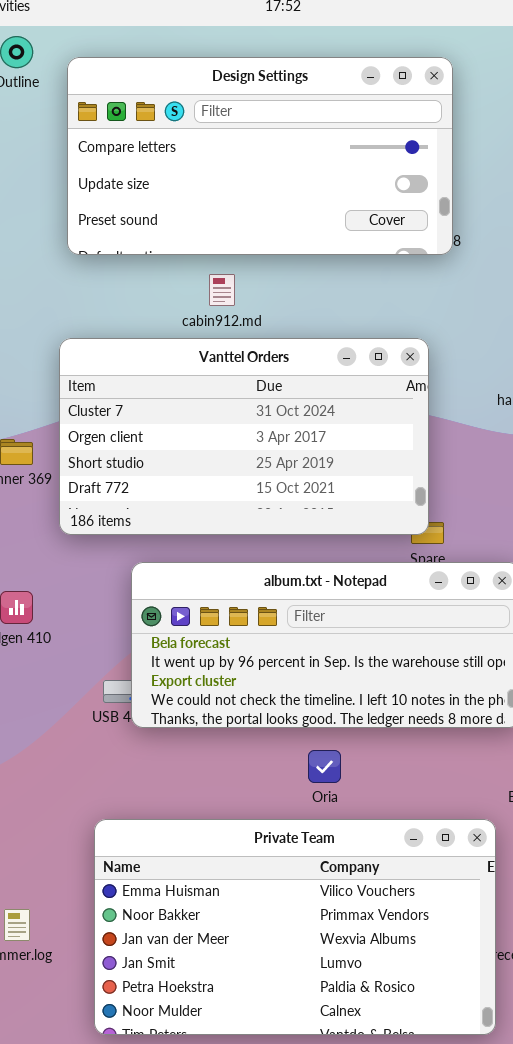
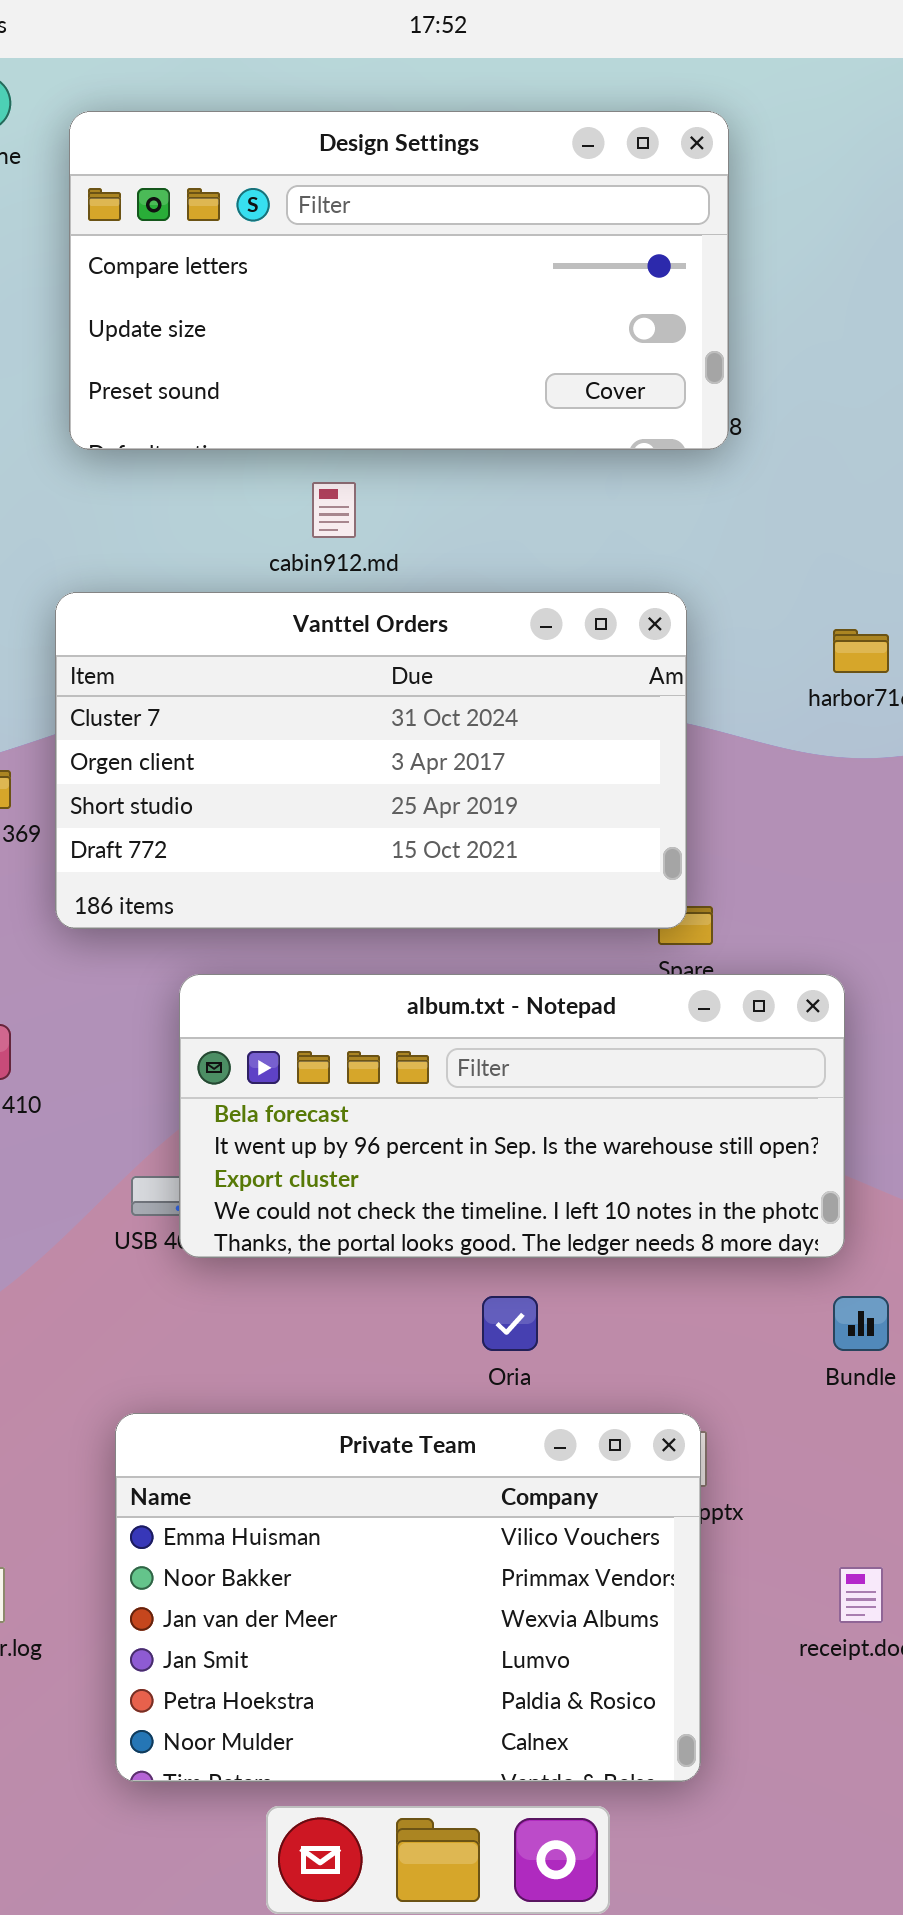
Private Team: [94,819,496,1035] -> [115,1413,701,1782], resized

